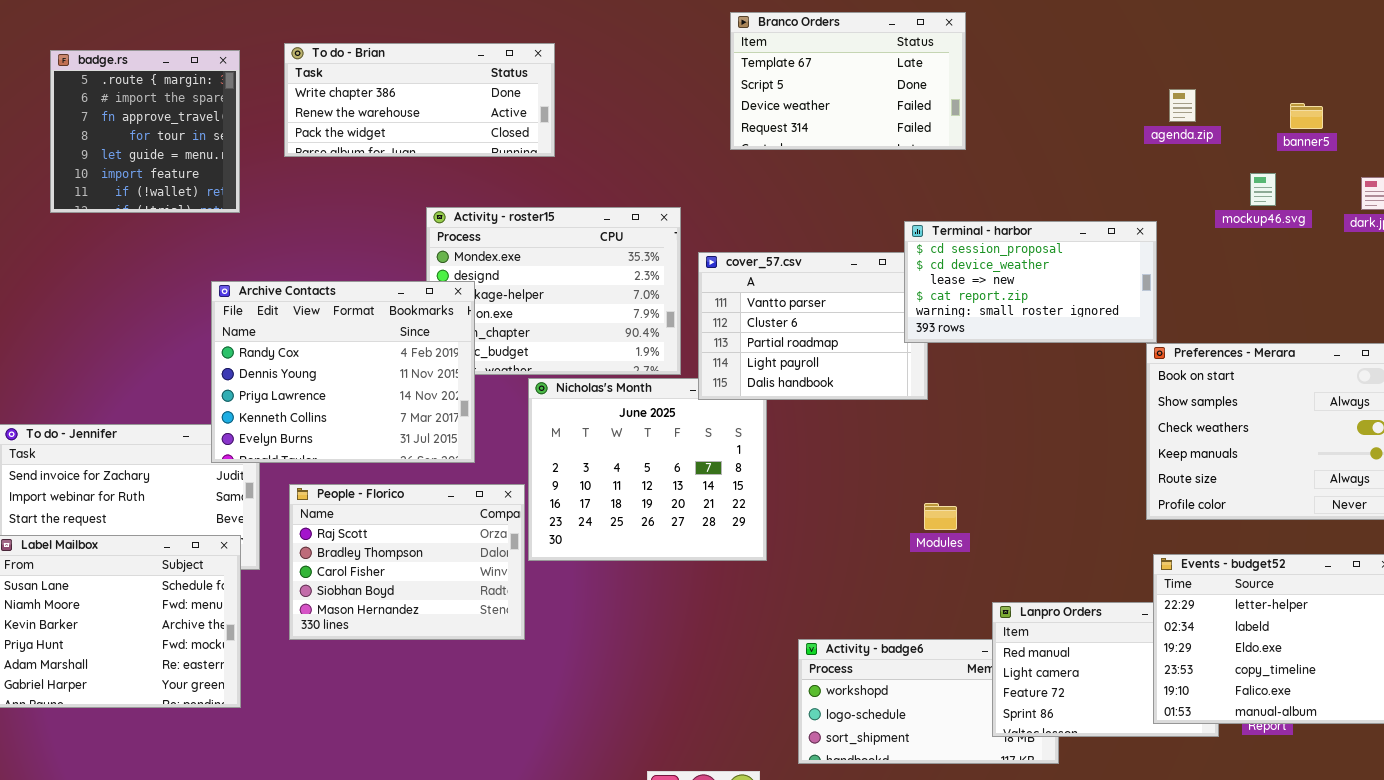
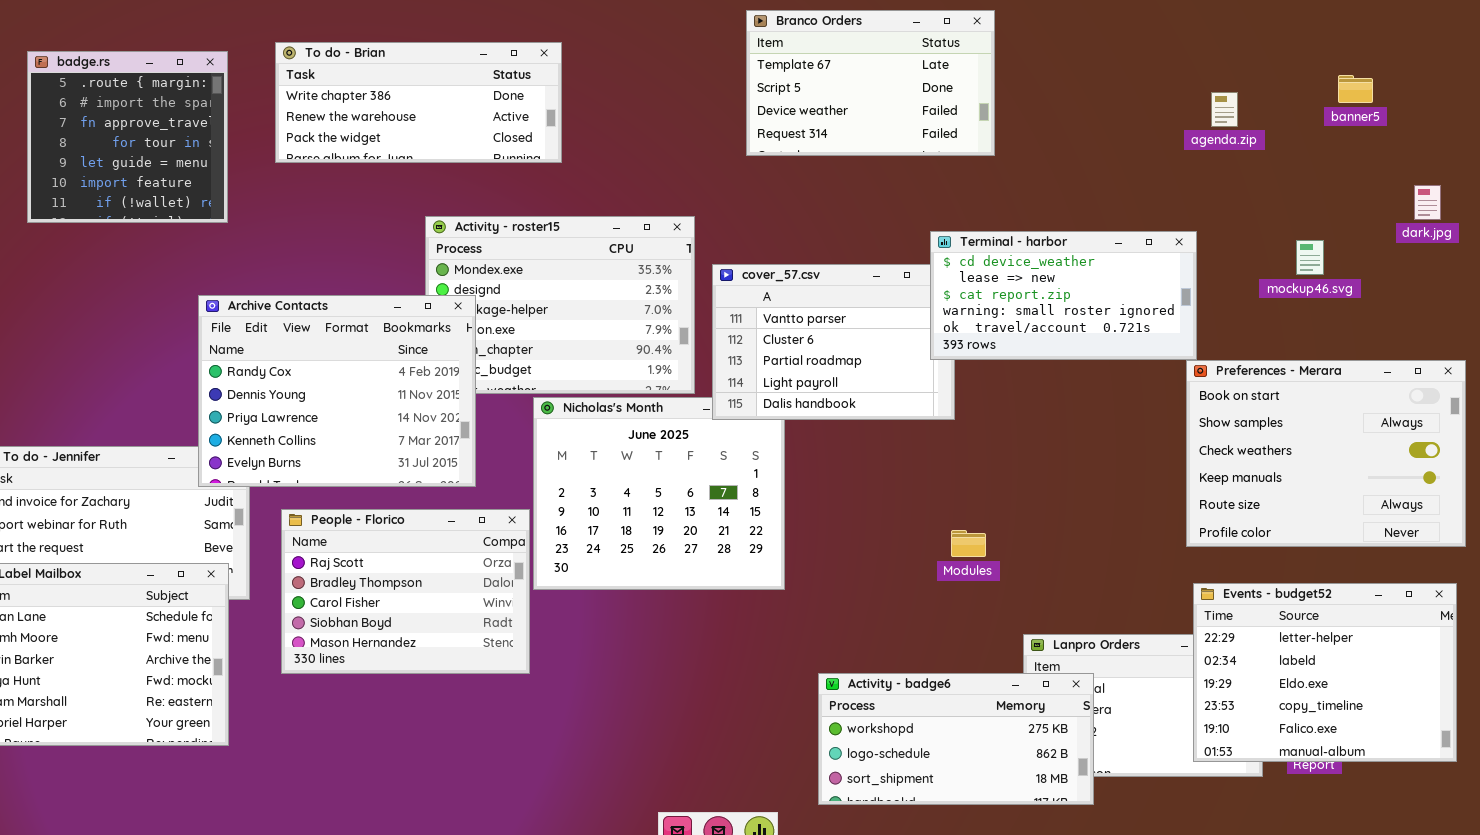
banner5: [1290,103,1323,129] -> [1338,75,1373,103], moved
mockup46.svg: [1250,173,1276,206] -> [1296,240,1324,275], moved
Terminal - harbor: [904,221,1157,343] -> [930,231,1197,360], scrolled down 1 row
Activity - badge6: [798,639,1059,764] -> [818,673,1094,805], raised

